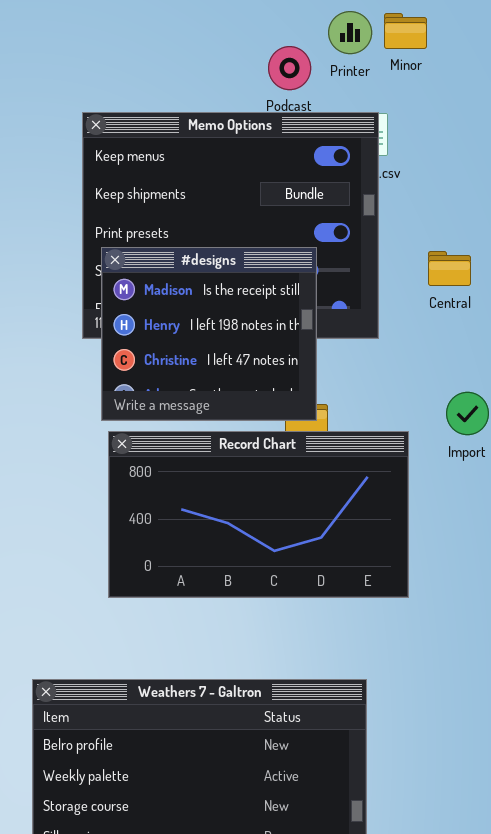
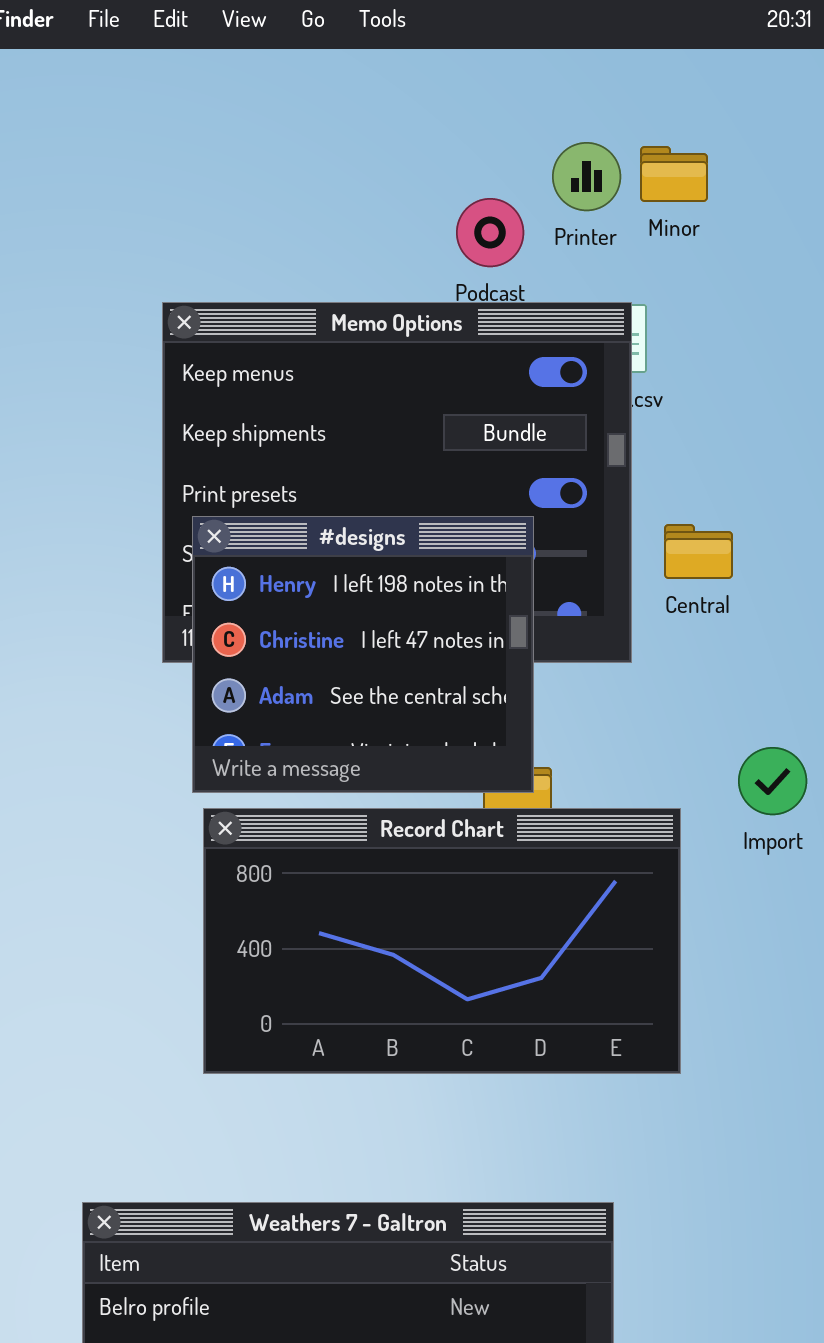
#designs: [101,247,317,421] -> [192,516,534,793], scrolled down 1 row
Central: [428,251,471,286] -> [664,524,733,579], moved

